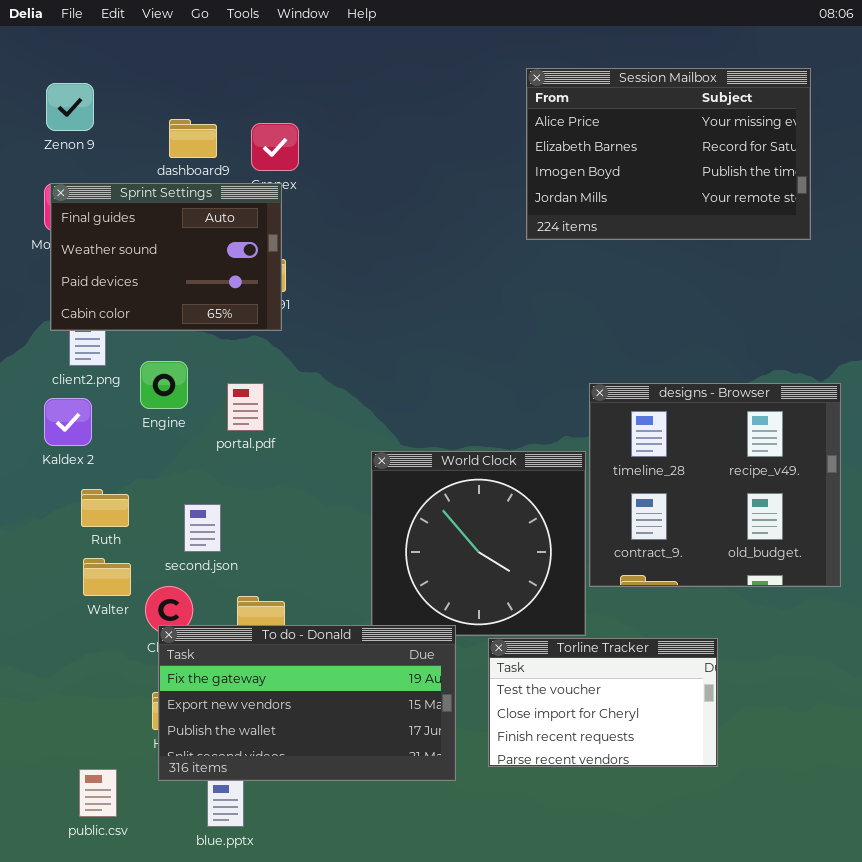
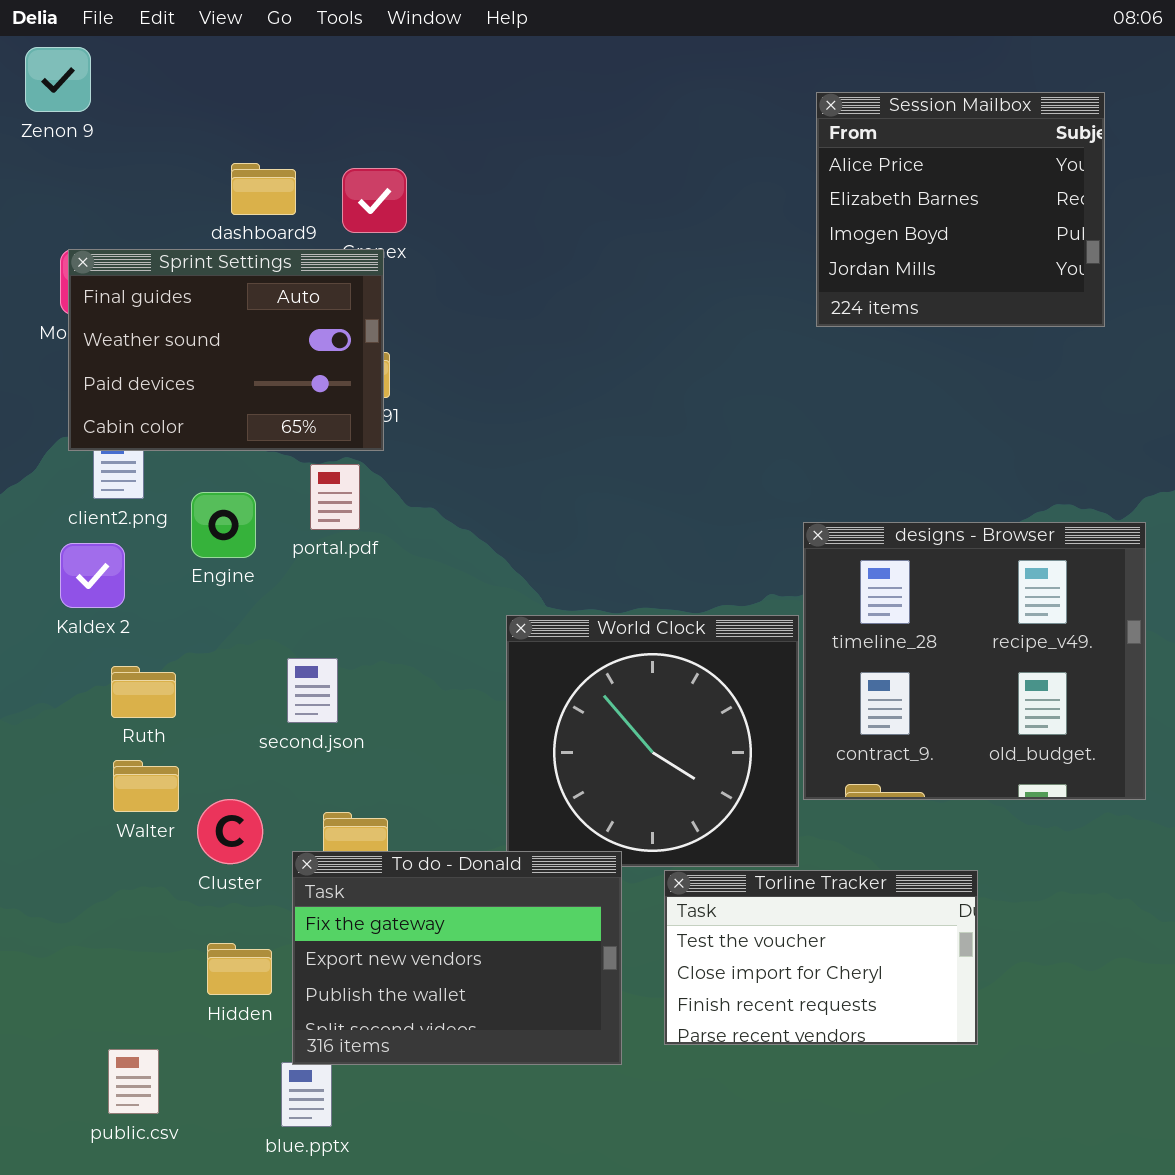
Session Mailbox: [526,68,811,240] -> [816,92,1105,327], resized
Zenon 9: [46,83,94,131] -> [25,47,91,112], moved
portal.pdf: [227,383,264,431] -> [310,464,360,530], moved
second.json: [184,504,221,552] -> [287,658,338,723], moved
To do - Donald: [158,625,456,781] -> [292,851,622,1065], resized

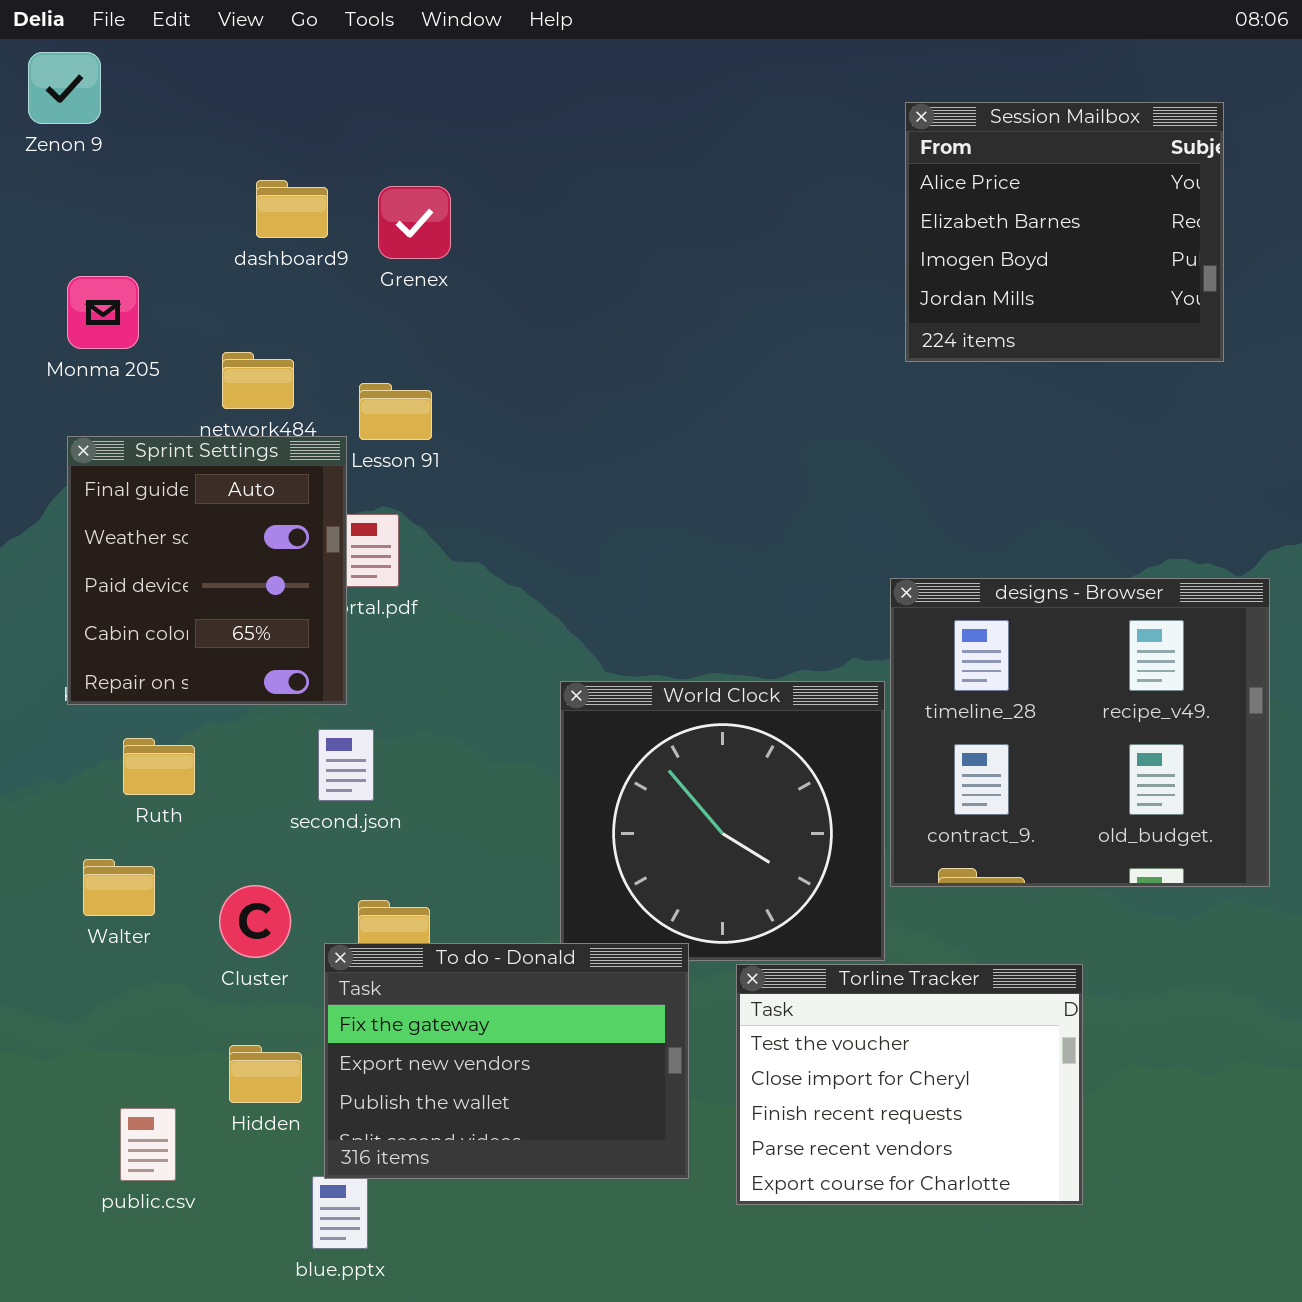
Sprint Settings: [68,249,384,451] -> [67,436,347,705], moved, resized
Walter: [113,760,179,812] -> [83,859,155,916], moved
Torline Tracker: [664,870,978,1045] -> [736,964,1083,1205], resized
public.csv: [108,1049,159,1114] -> [120,1108,176,1181], moved

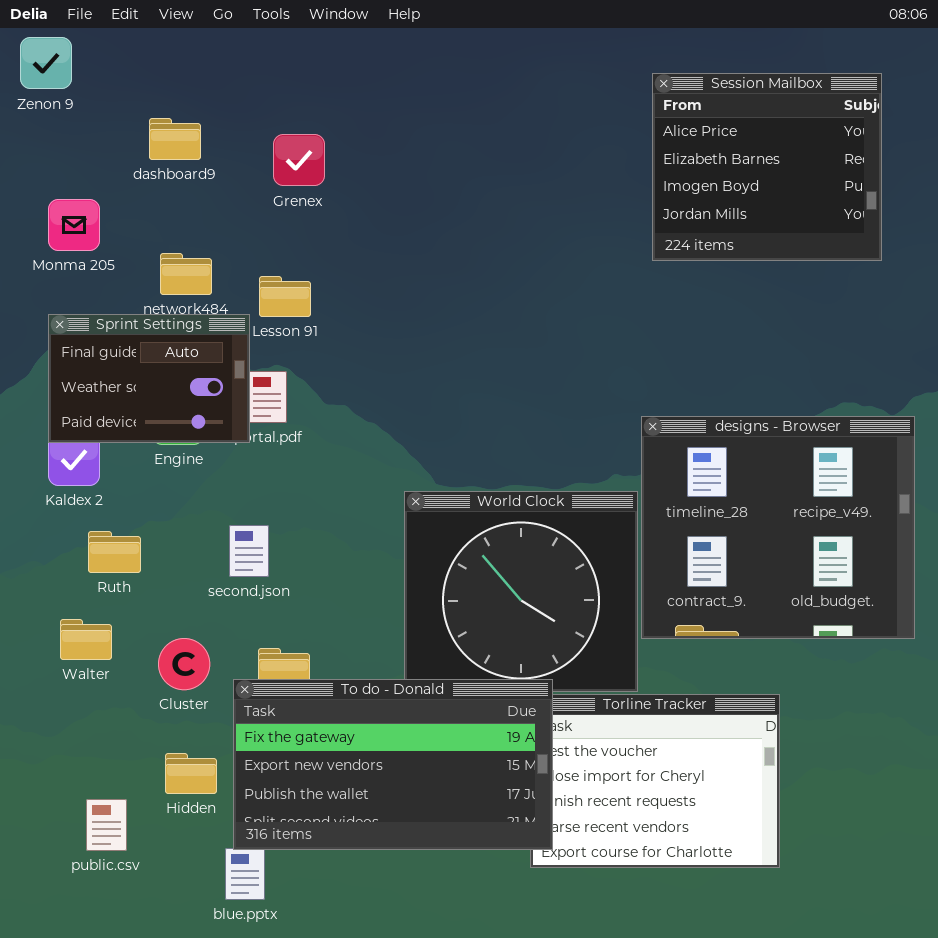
dashboard9: [256,180,328,238] -> [149,118,201,160], moved
Sprint Settings: [67,436,347,705] -> [48,314,250,443], resized
To do - Donald: [324,943,689,1179] -> [233,679,553,850], resized

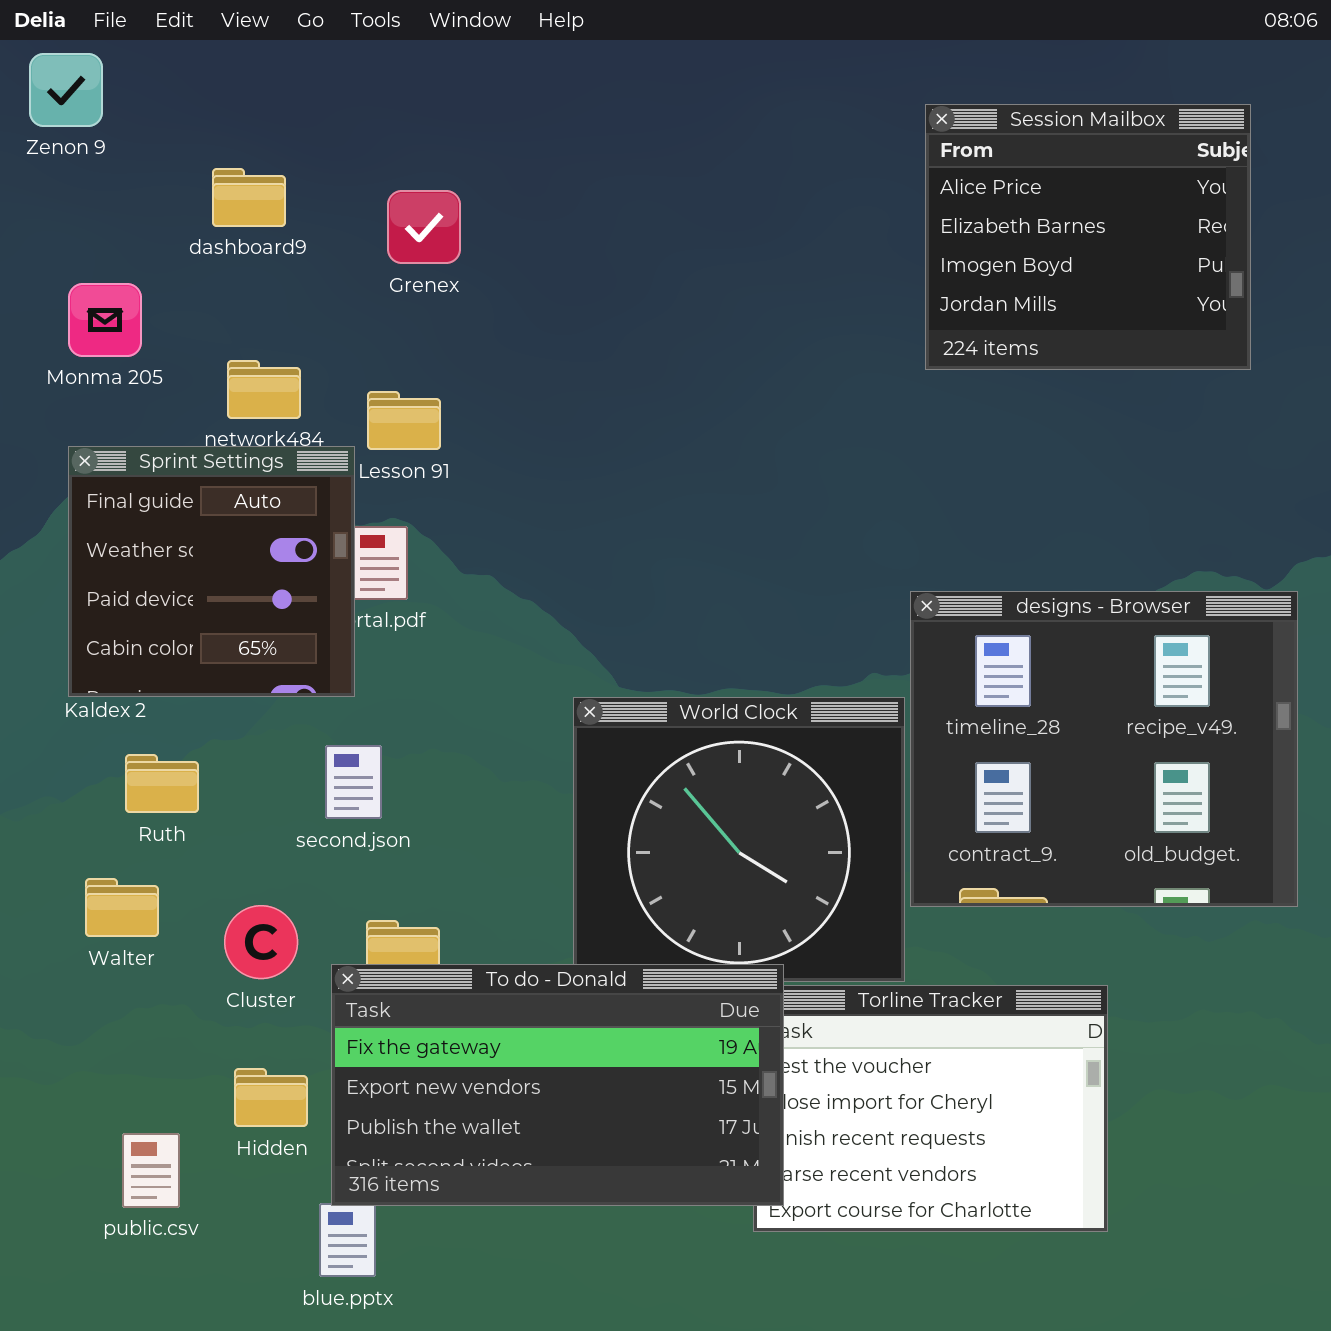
Sprint Settings: [48,314,250,443] -> [68,446,355,697], resized

